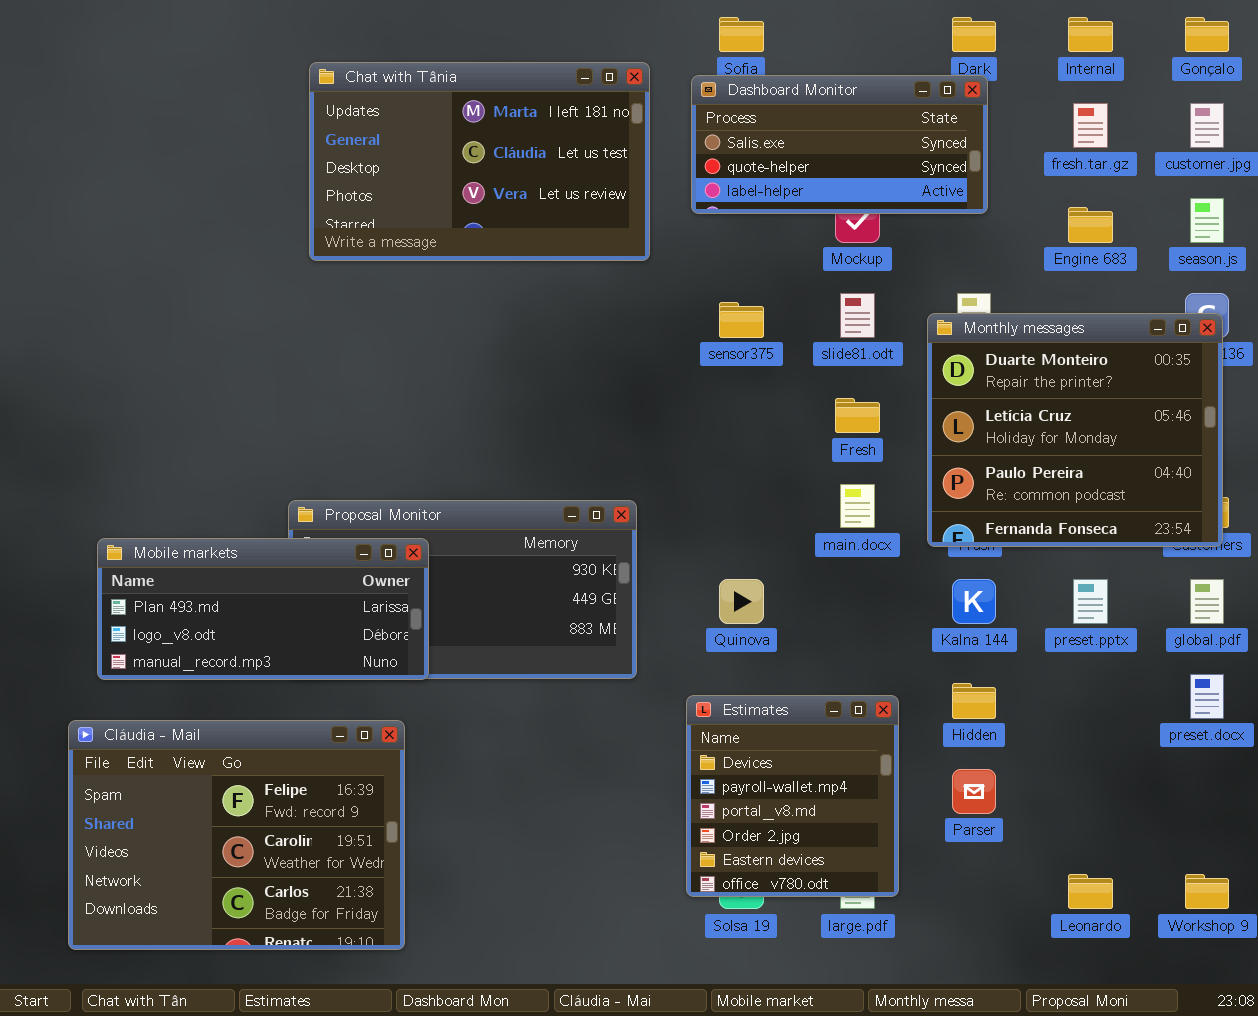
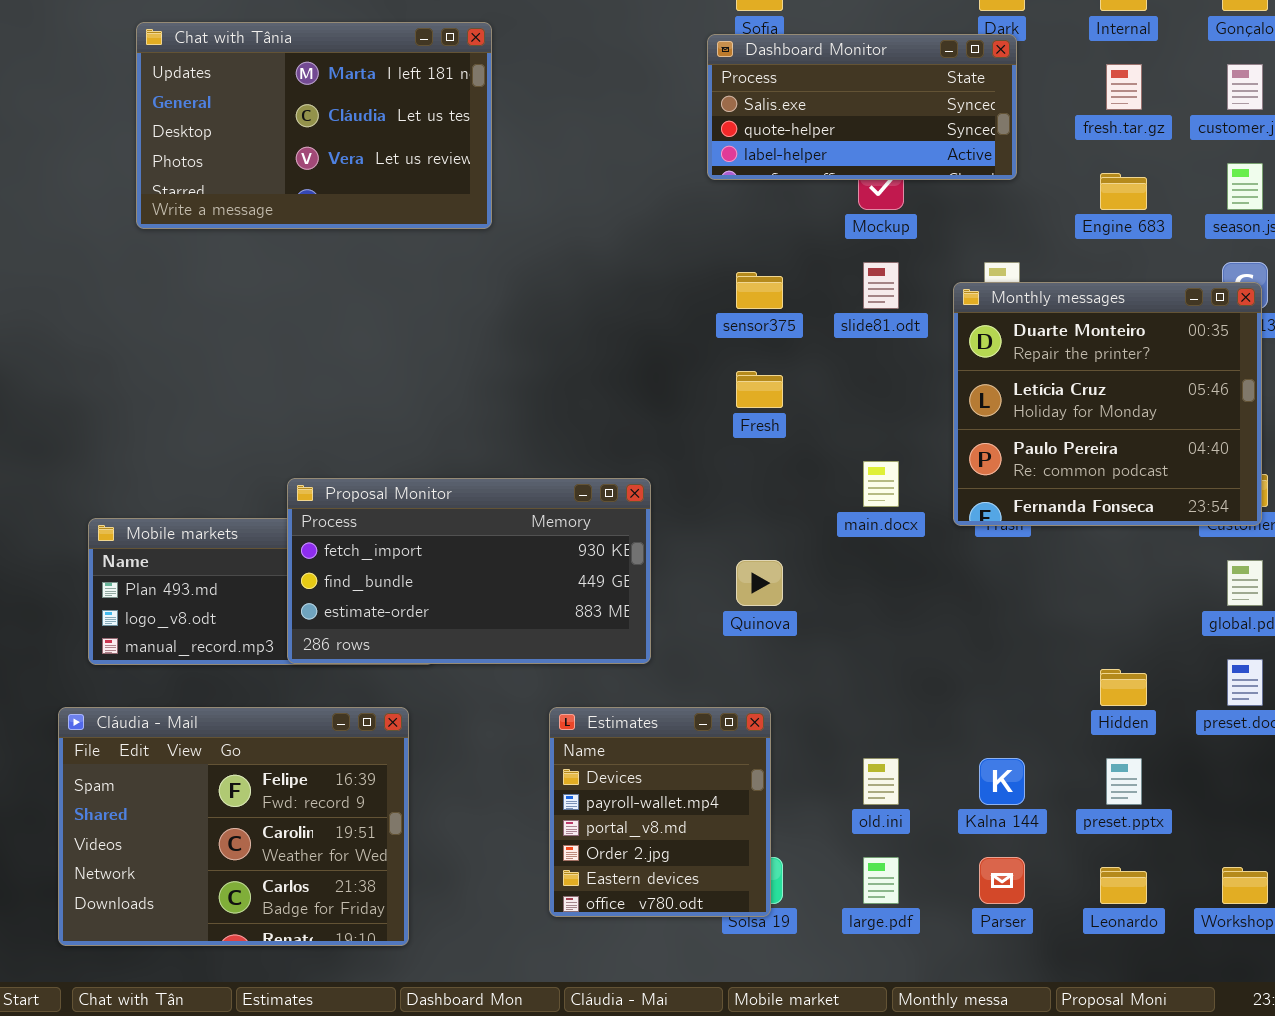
Chat with Tânia: [309,62,650,261] -> [136,22,492,229], moved
Fresh: [835,398,880,433] -> [736,371,783,408], moved
Proposal Monitor: [288,500,637,679] -> [287,478,651,664], raised
Kalna 144: [952,579,996,624] -> [979,758,1025,805], moved
preset.pptx: [1073,579,1108,624] -> [1106,758,1142,805], moved
Hidden: [952,683,996,719] -> [1100,669,1147,706], moved
Estimates: [686,695,899,897] -> [549,707,771,917], moved
Parser: [952,769,996,814] -> [979,857,1025,904], moved

